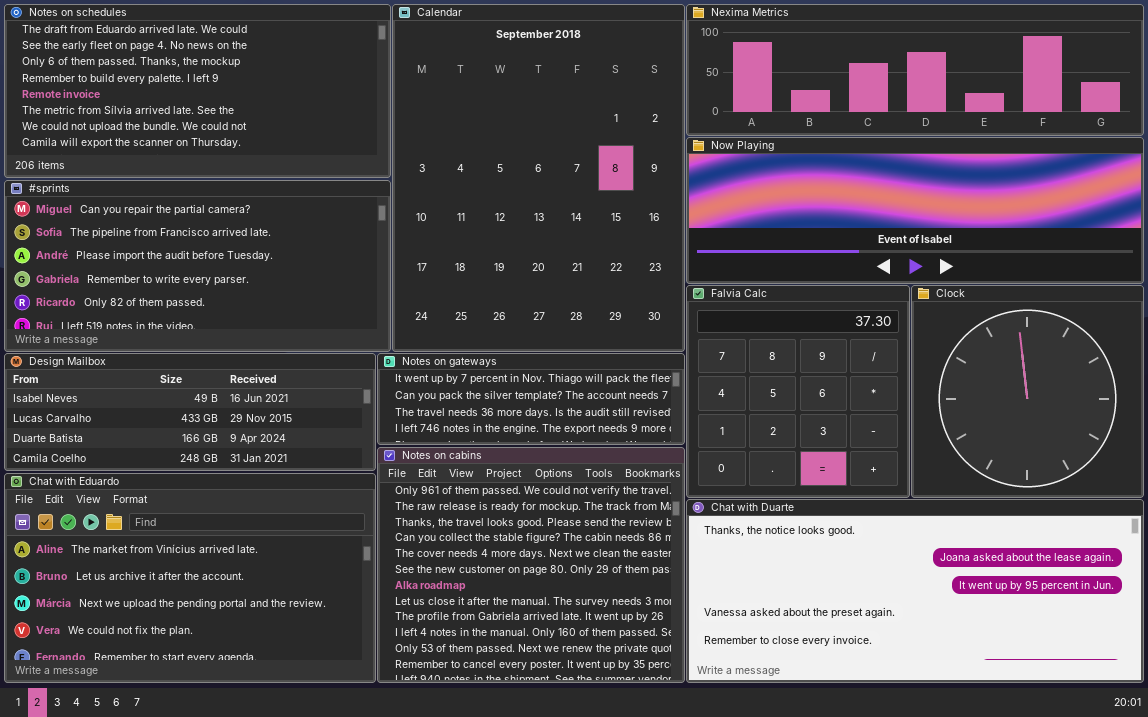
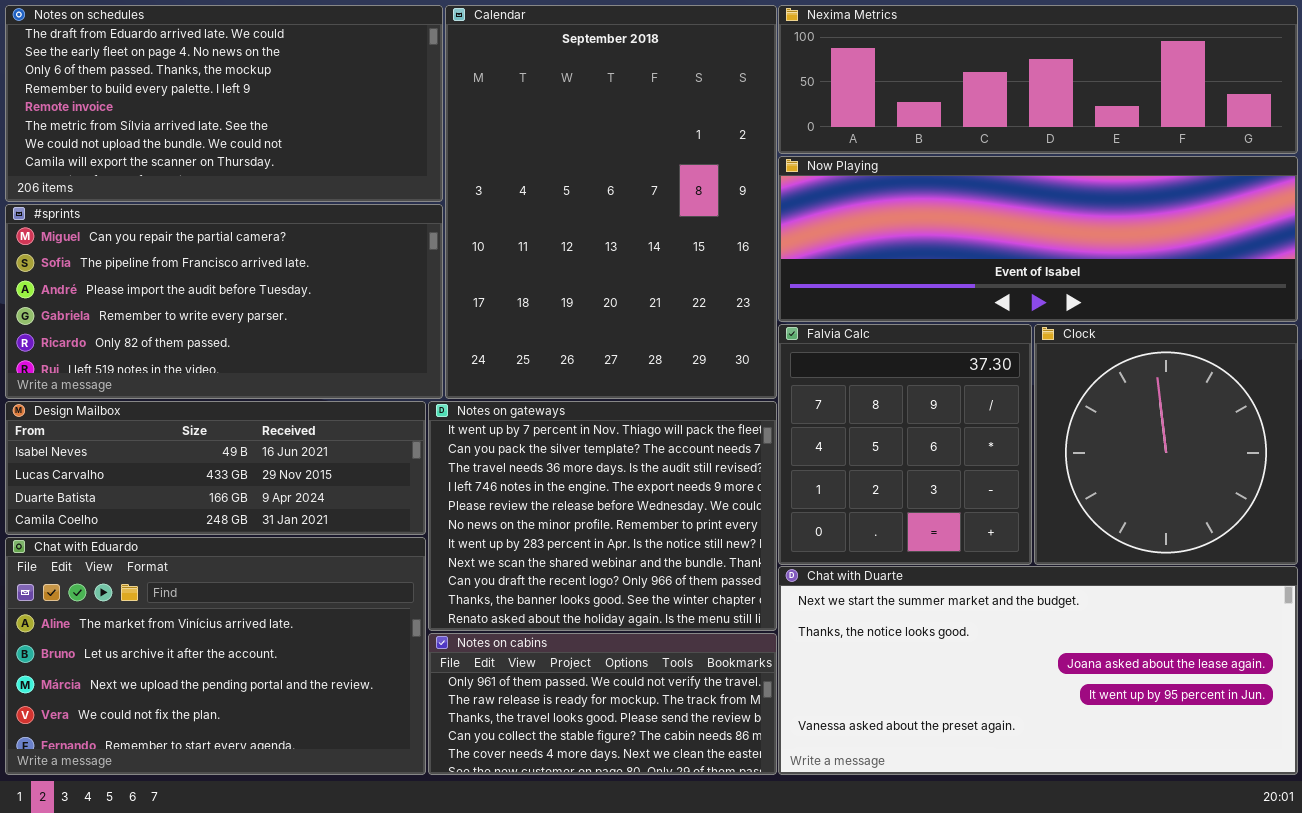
Notes on gateways: [377,353,685,445] -> [428,401,777,631], resized
Notes on cabins: [377,447,685,683] -> [428,633,777,775], resized
Chat with Duarte: [686,499,1144,683] -> [778,566,1298,775], scrolled up 1 row

